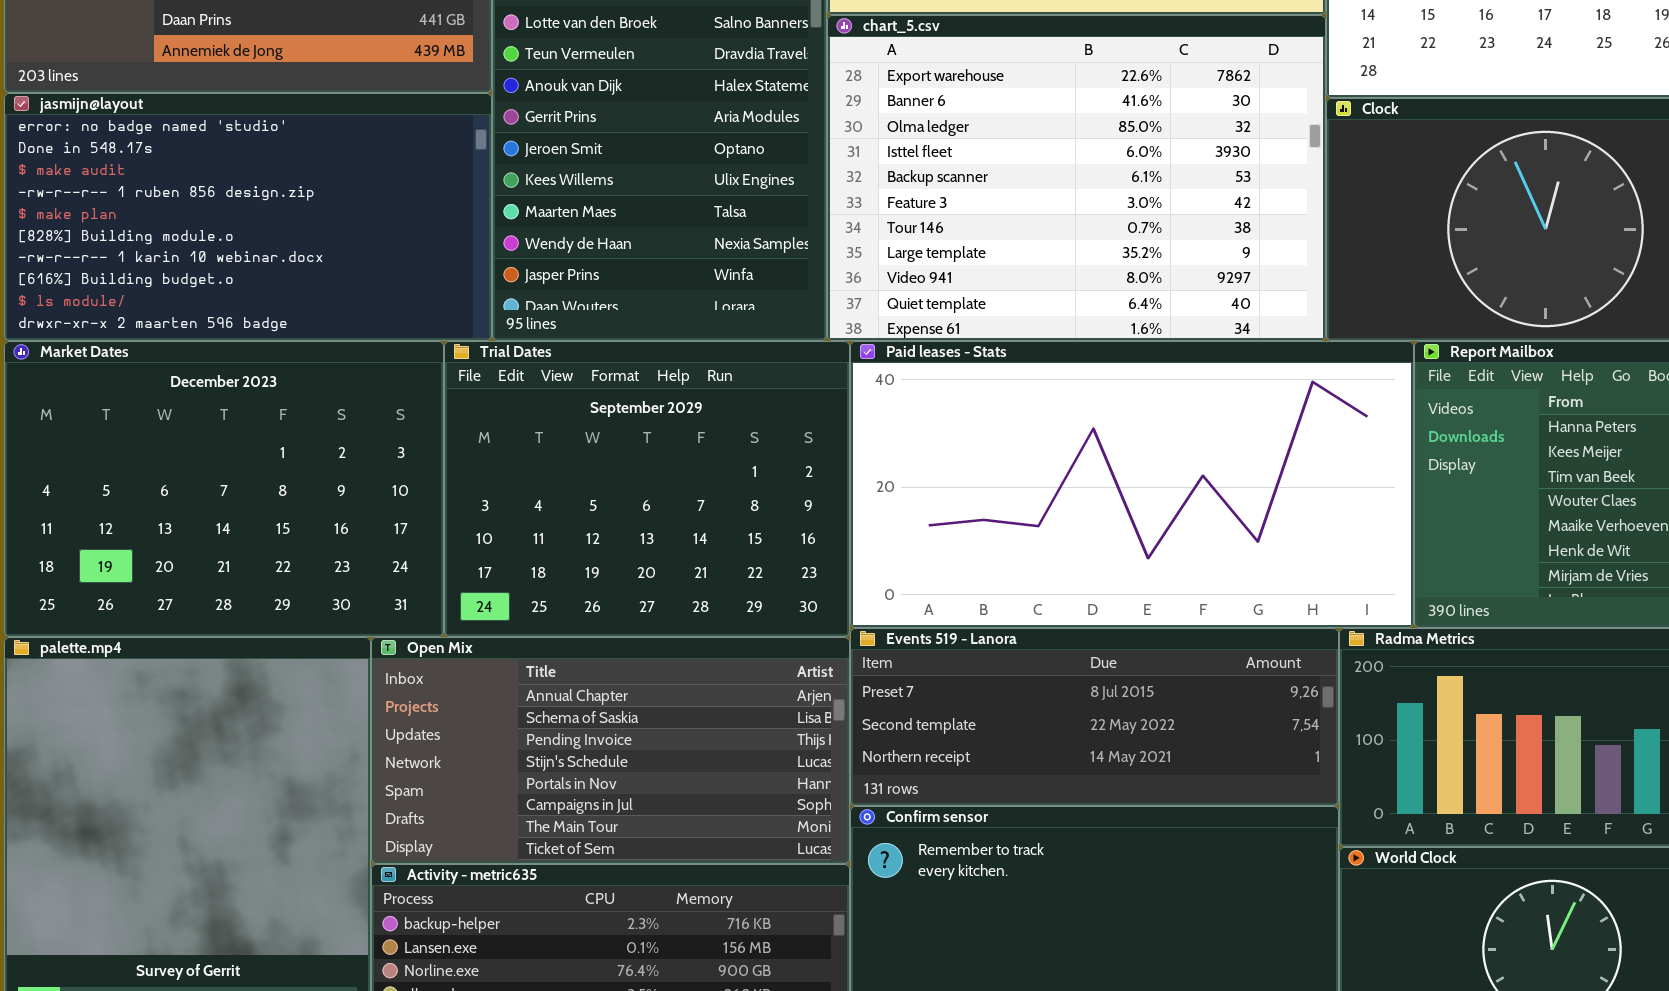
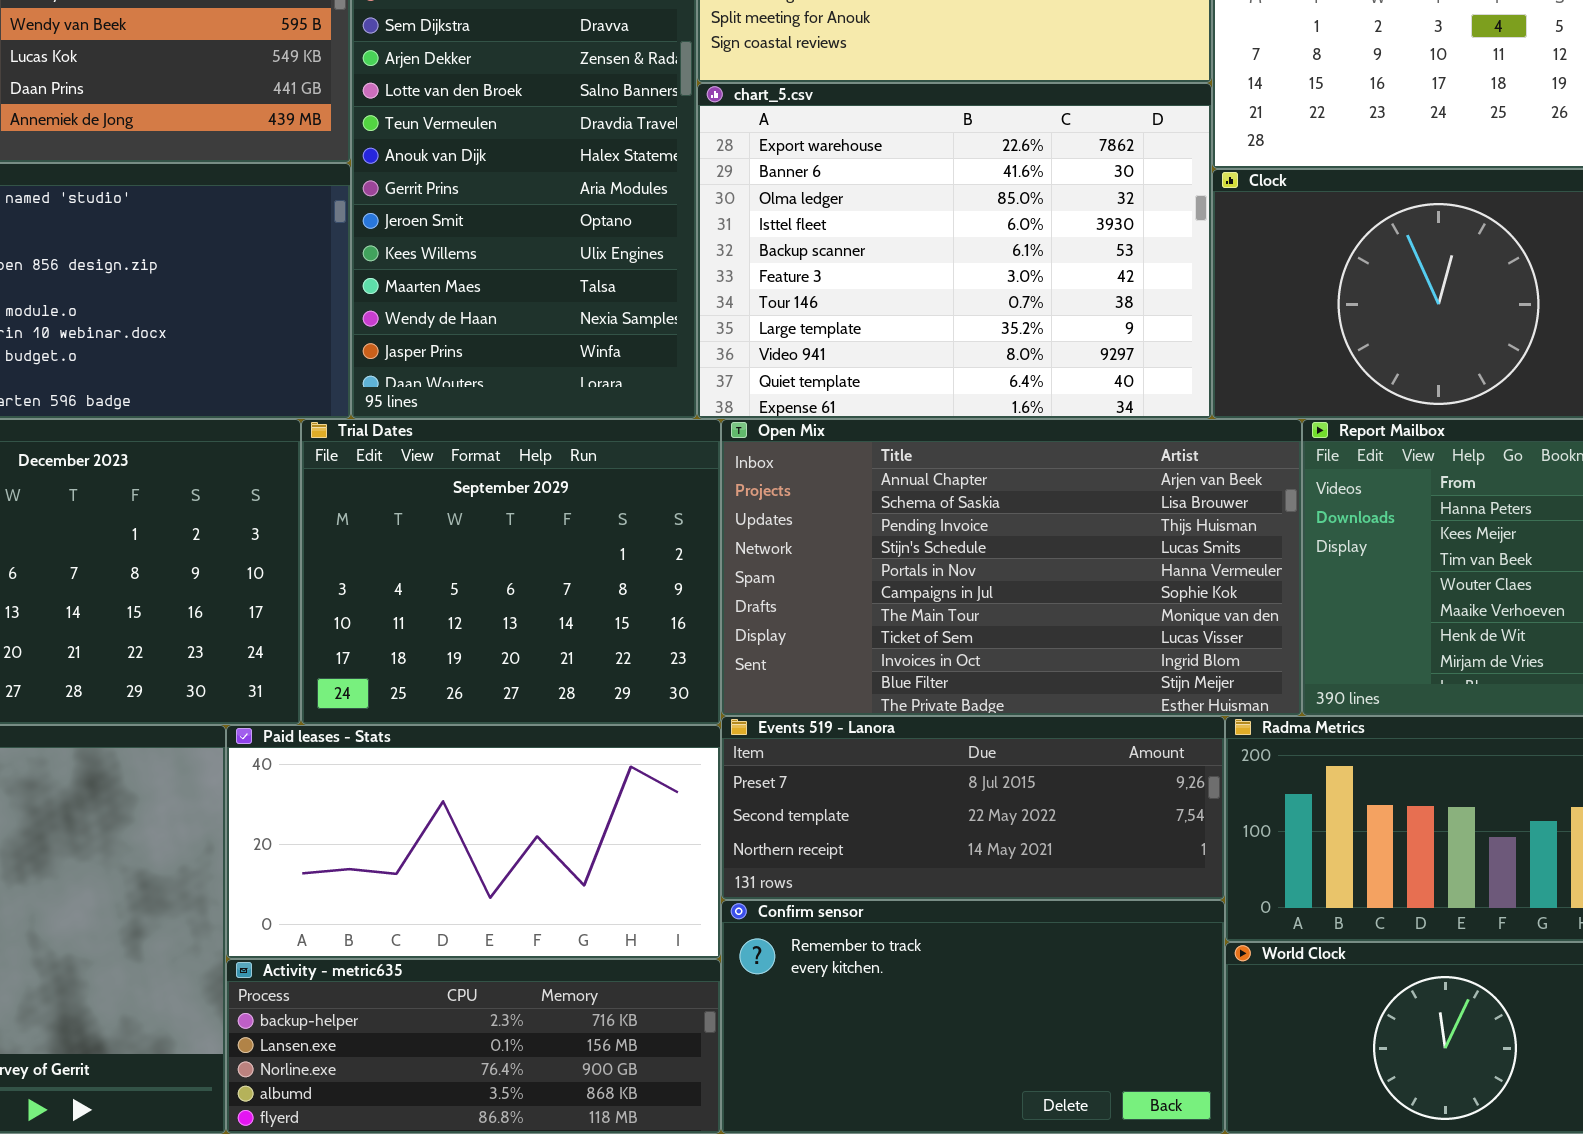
Paid leases - Stats: [850,341,1414,628] -> [226,725,721,959], moved, resized
Open Mix: [371,637,850,864] -> [721,419,1302,716], moved, resized

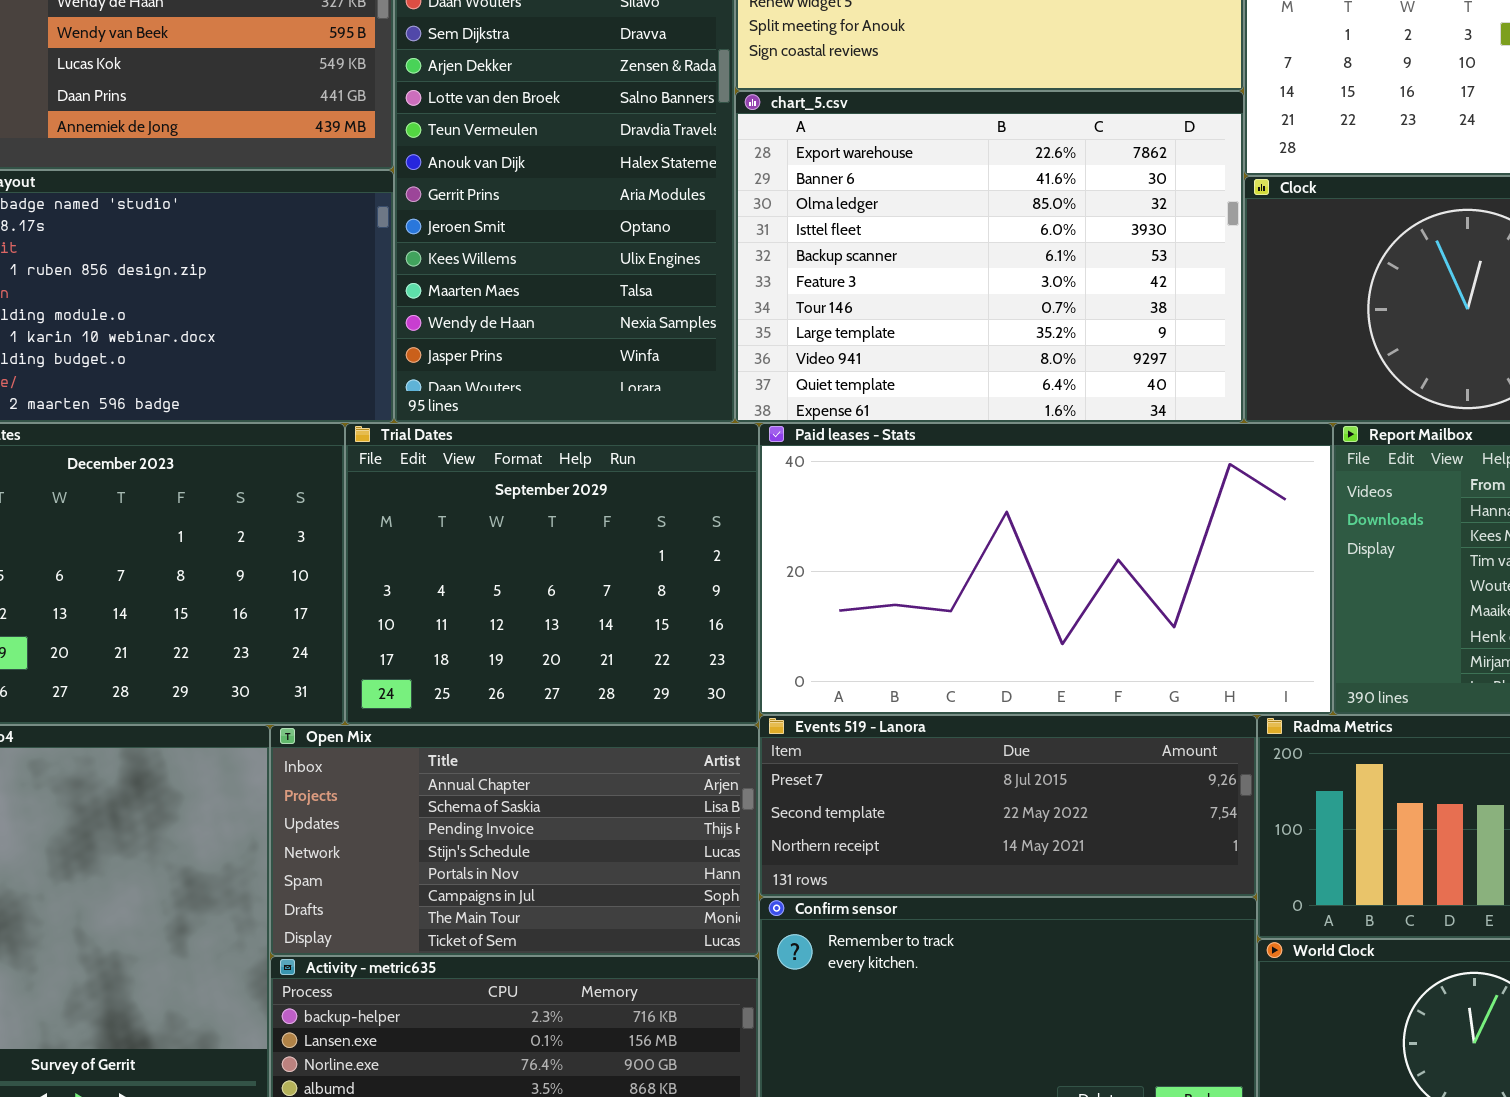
Open Mix: [721,419,1302,716] -> [270,725,759,956], moved, resized
Paid leases - Stats: [226,725,721,959] -> [759,423,1333,715], moved, resized

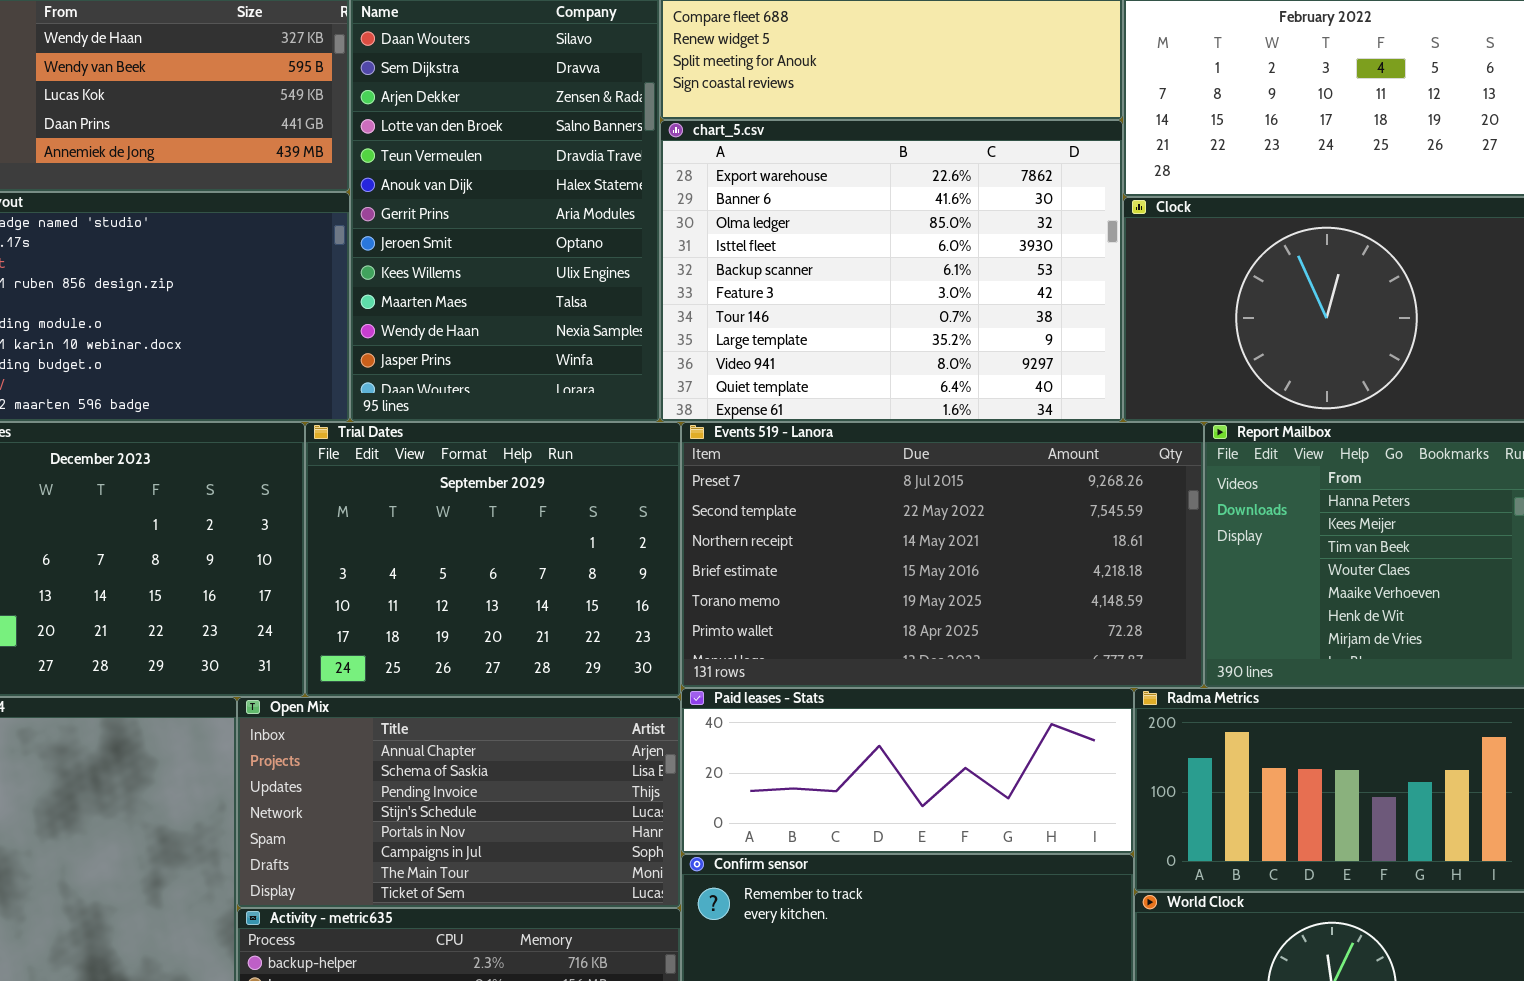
Paid leases - Stats: [759,423,1333,715] -> [681,688,1134,854], moved, resized
Events 519 - Lanora: [759,715,1257,897] -> [681,422,1204,688], moved, resized

